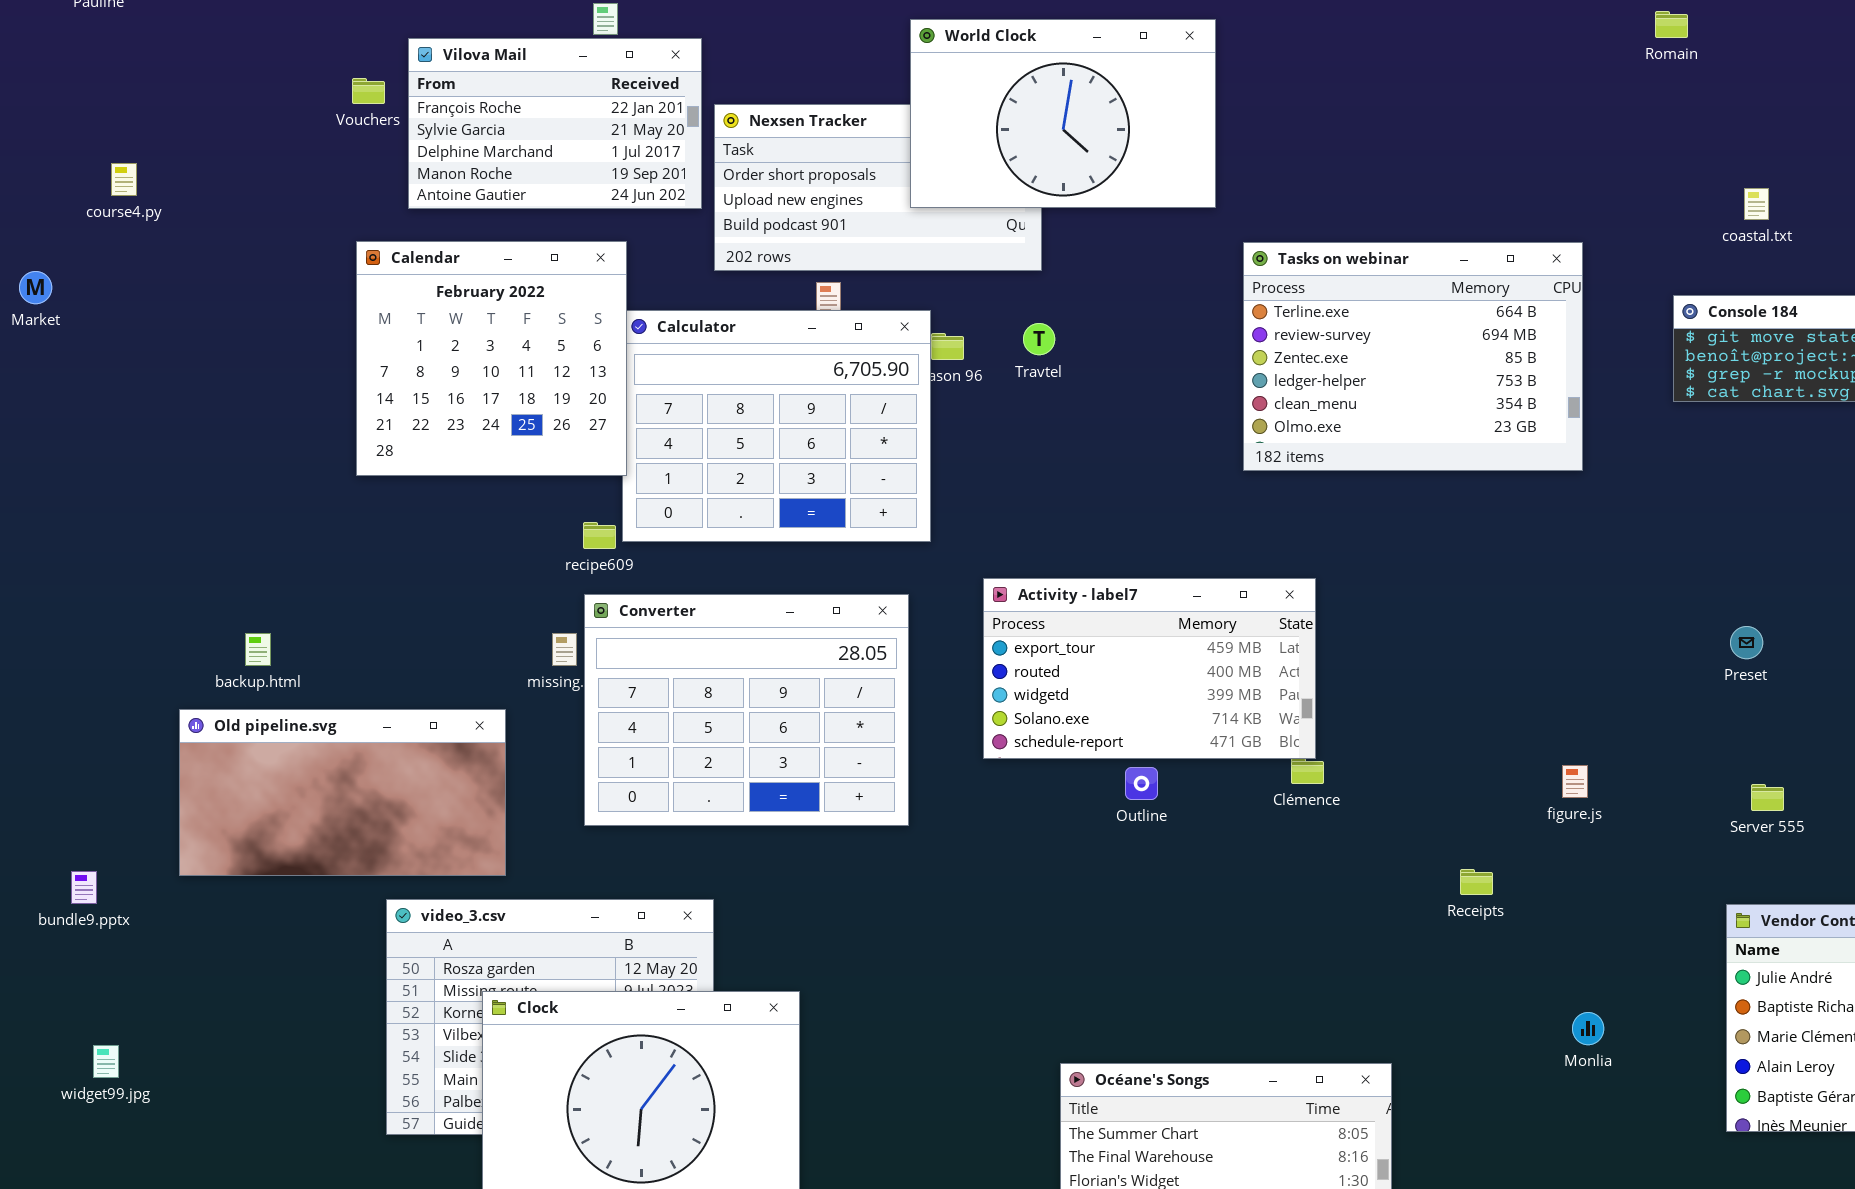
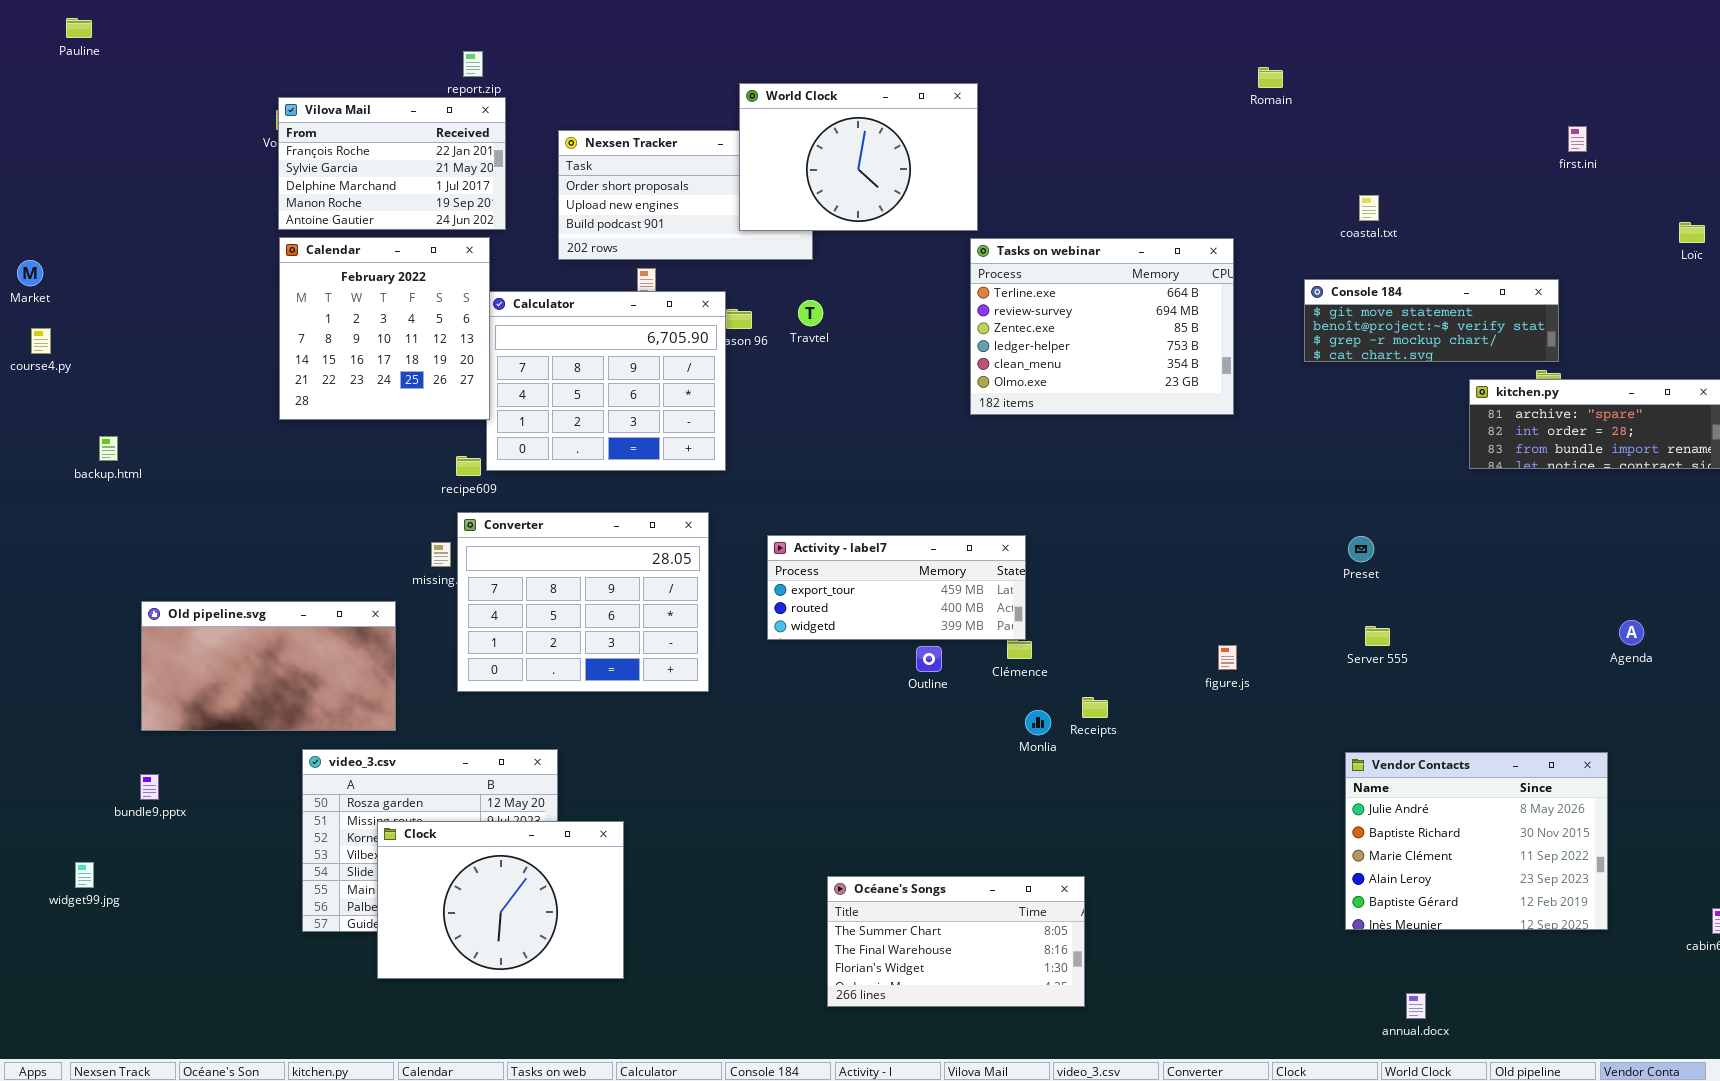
Romain: [1655,11,1688,38] -> [1258,67,1283,88], moved
World Clock: [910,19,1216,208] -> [739,83,978,231], moved
Vilova Mail: [408,38,702,209] -> [278,97,506,230], moved
course4.py: [111,163,137,196] -> [31,328,51,354], moved
Activity - label7: [983,578,1316,759] -> [767,535,1026,640], resized
backup.html: [245,633,271,666] -> [99,436,118,461], moved
Outline: [1125,767,1158,800] -> [916,646,942,672], moved
Server 555: [1751,784,1784,811] -> [1365,626,1390,646], moved
Receipts: [1460,869,1493,895] -> [1082,697,1108,718], moved
bundle9.pptx: [71,871,97,904] -> [140,774,159,800], moved
Monlia: [1572,1012,1604,1045] -> [1025,710,1051,735], moved

